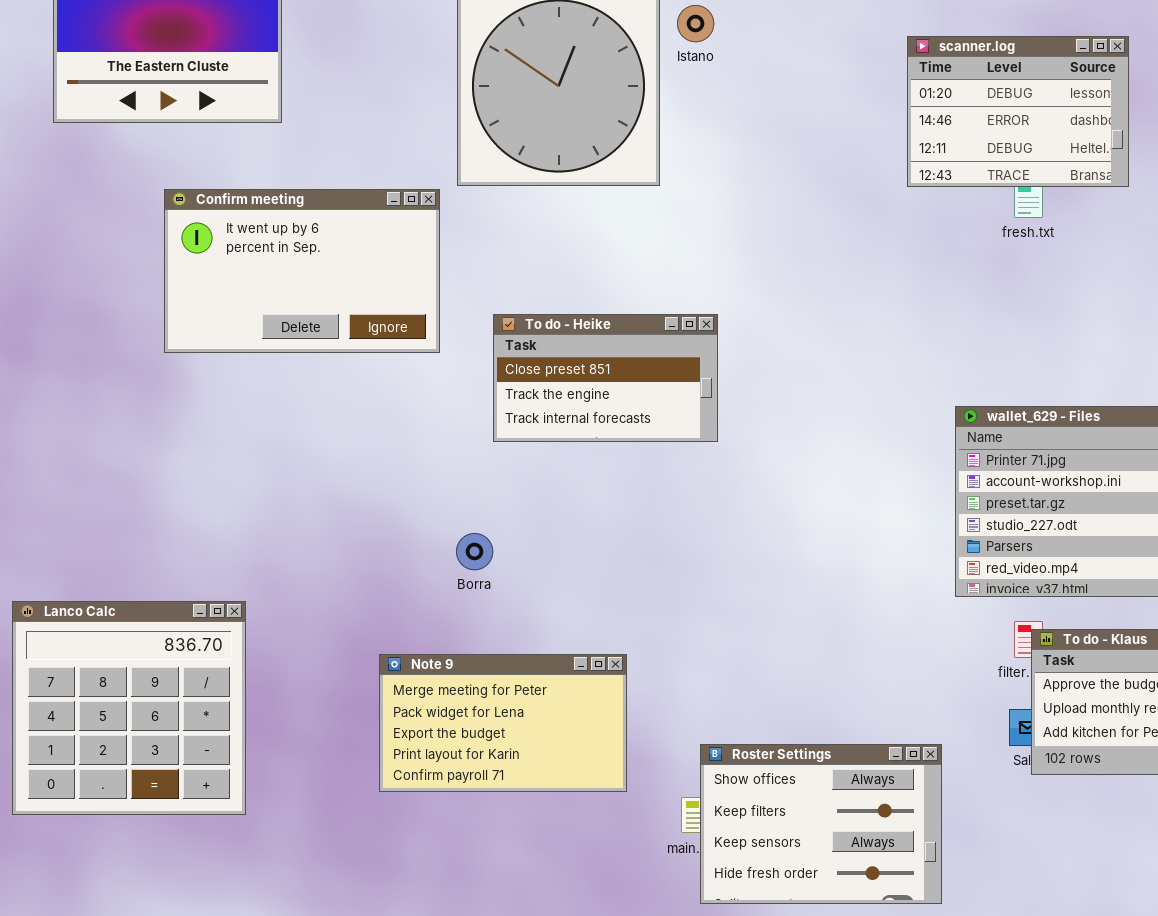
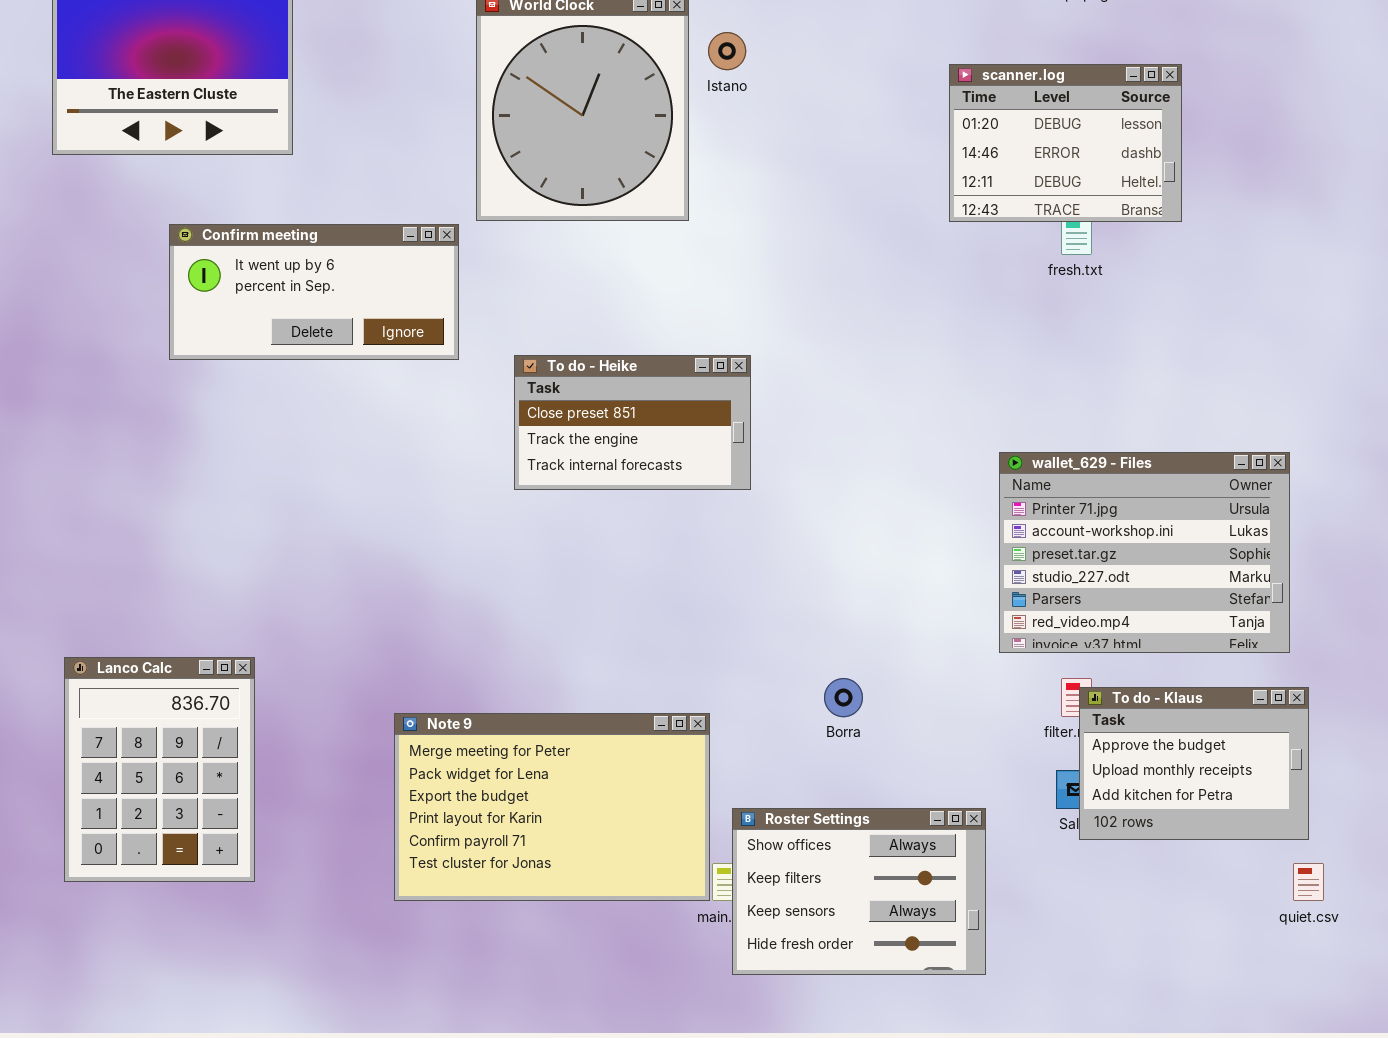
Confirm meeting: [164,189,440,353] -> [169,224,459,360], resized
Borra: [456,533,493,570] -> [824,678,863,717], moved
Lanco Calc: [12,601,246,815] -> [64,657,255,882], resized
Note 9: [379,654,627,792] -> [394,713,710,901], resized

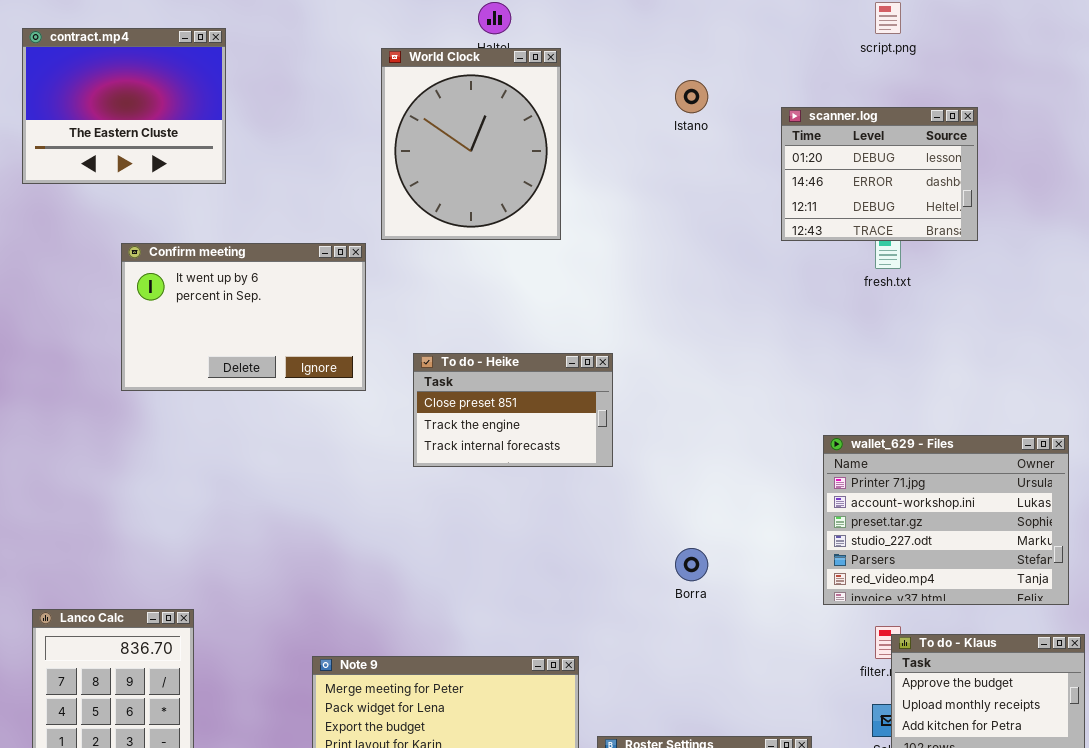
Istano: [708,32,746,70] -> [675,80,708,113], moved
Confirm meeting: [169,224,459,360] -> [121,243,366,391], resized
Borra: [824,678,863,717] -> [675,548,708,581], moved

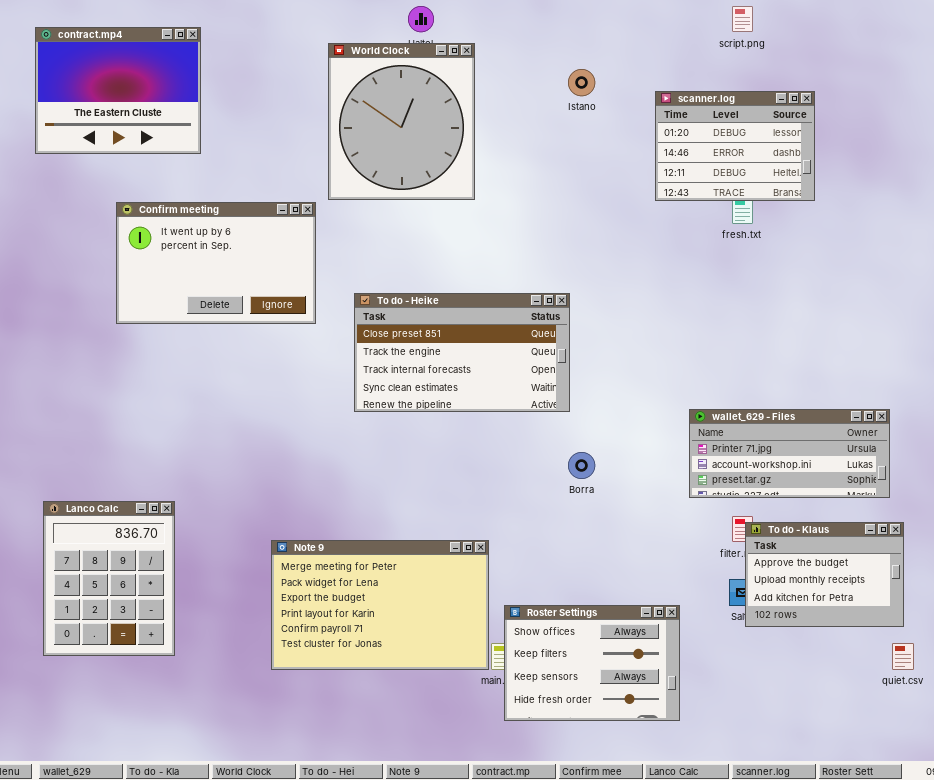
To do - Heike: [413,353,613,467] -> [354,293,570,412], resized
wallet_629 - Files: [823,435,1069,605] -> [689,409,890,498], resized

